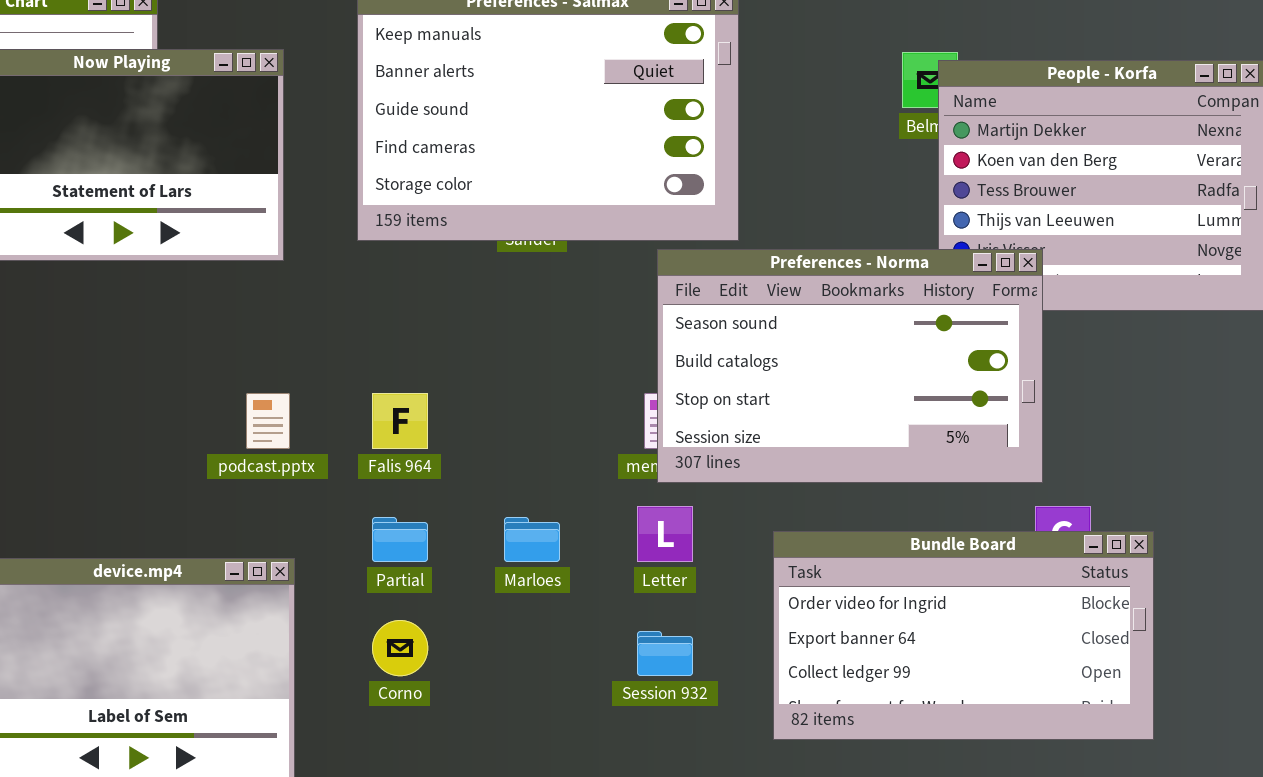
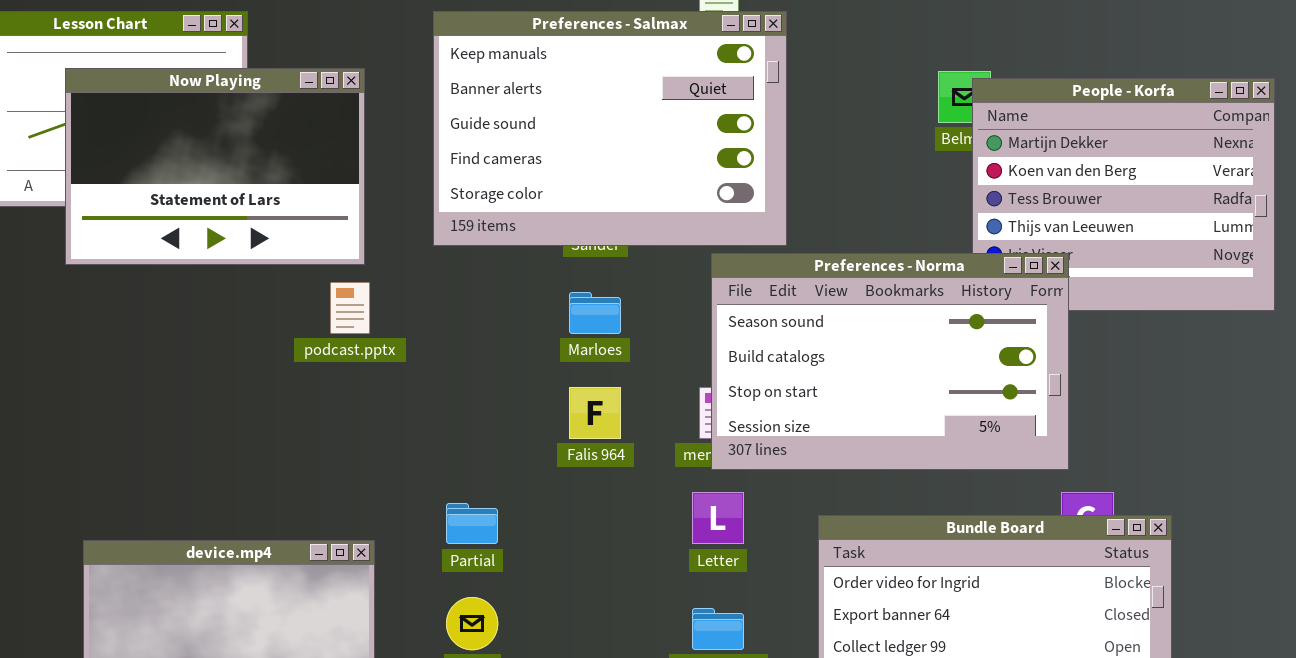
podcast.pptx: [246,393,290,449] -> [330,282,370,334], moved
Falis 964: [372,393,428,449] -> [569,387,621,439], moved
Marloes: [504,517,560,562] -> [569,292,621,334], moved

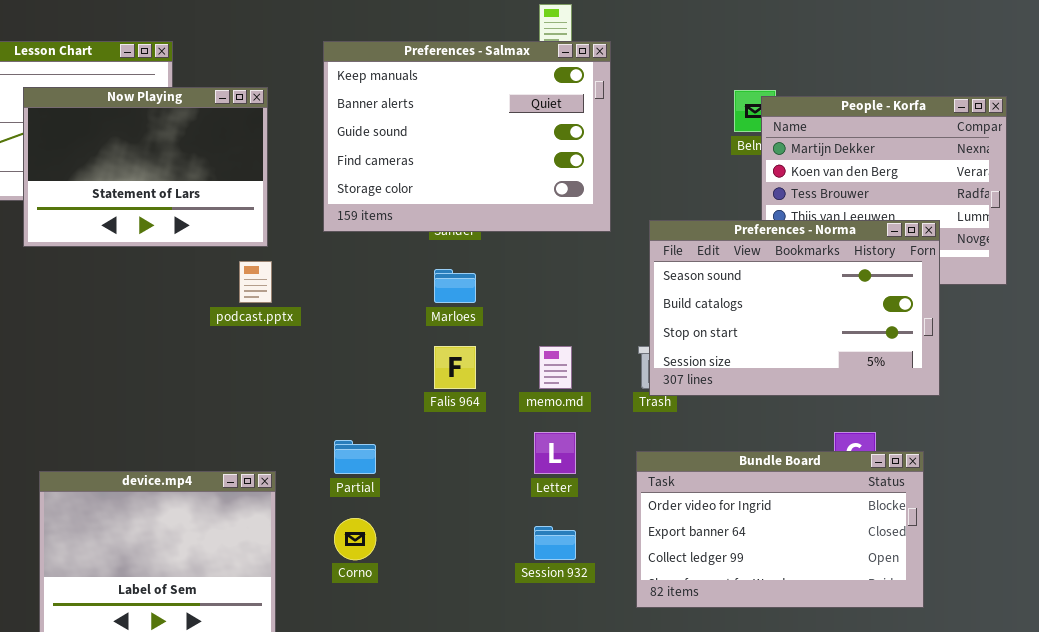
Preferences - Norma: [711,253,1069,470] -> [649,220,940,396], moved

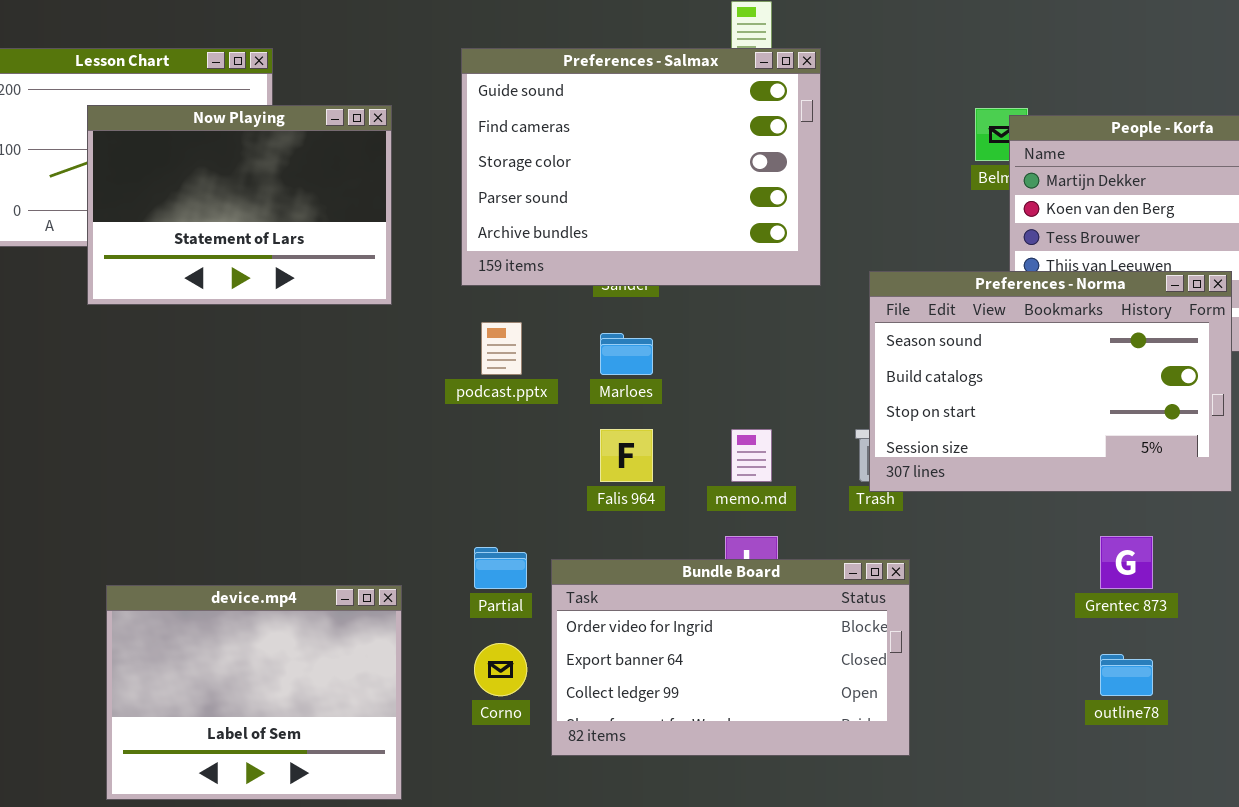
Preferences - Salmax: [323,41,611,232] -> [461,48,821,286], scrolled down 2 rows
podcast.pptx: [239,261,272,303] -> [481,322,522,375], moved
Bundle Board: [636,451,924,608] -> [551,559,910,756], moved

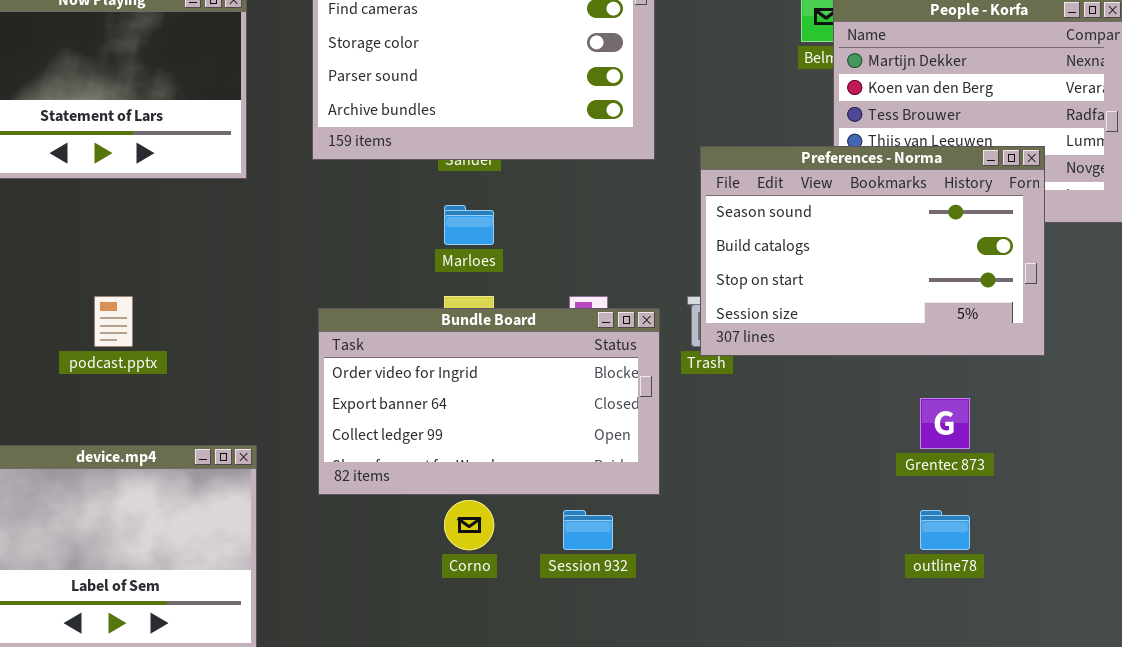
podcast.pptx: [481,322,522,375] -> [94,296,133,347], moved
Bundle Board: [551,559,910,756] -> [318,308,660,495], moved
Corno: [474,643,527,696] -> [444,500,494,550], moved

